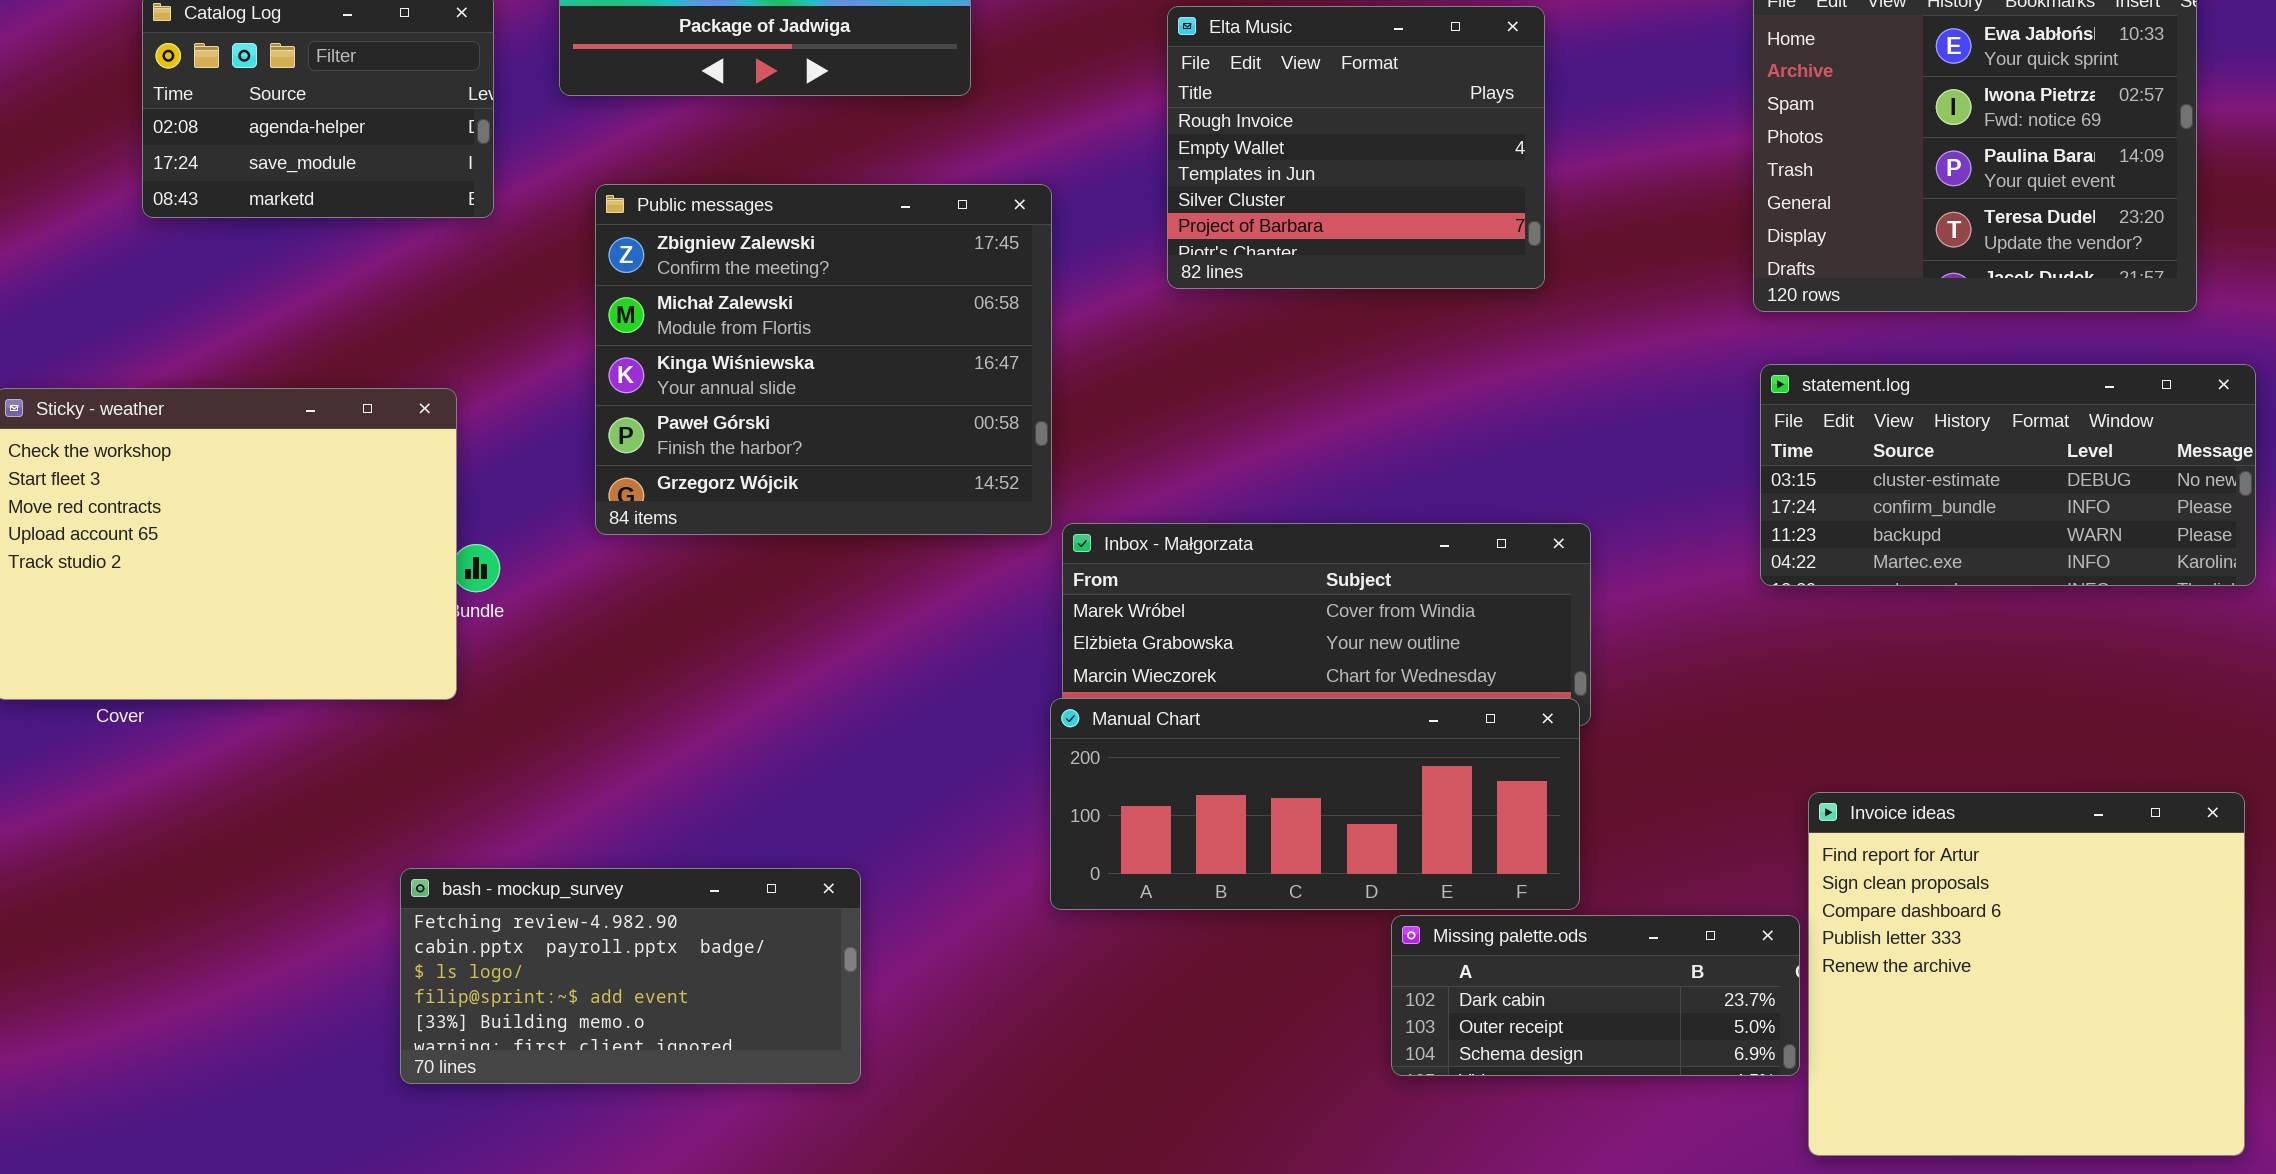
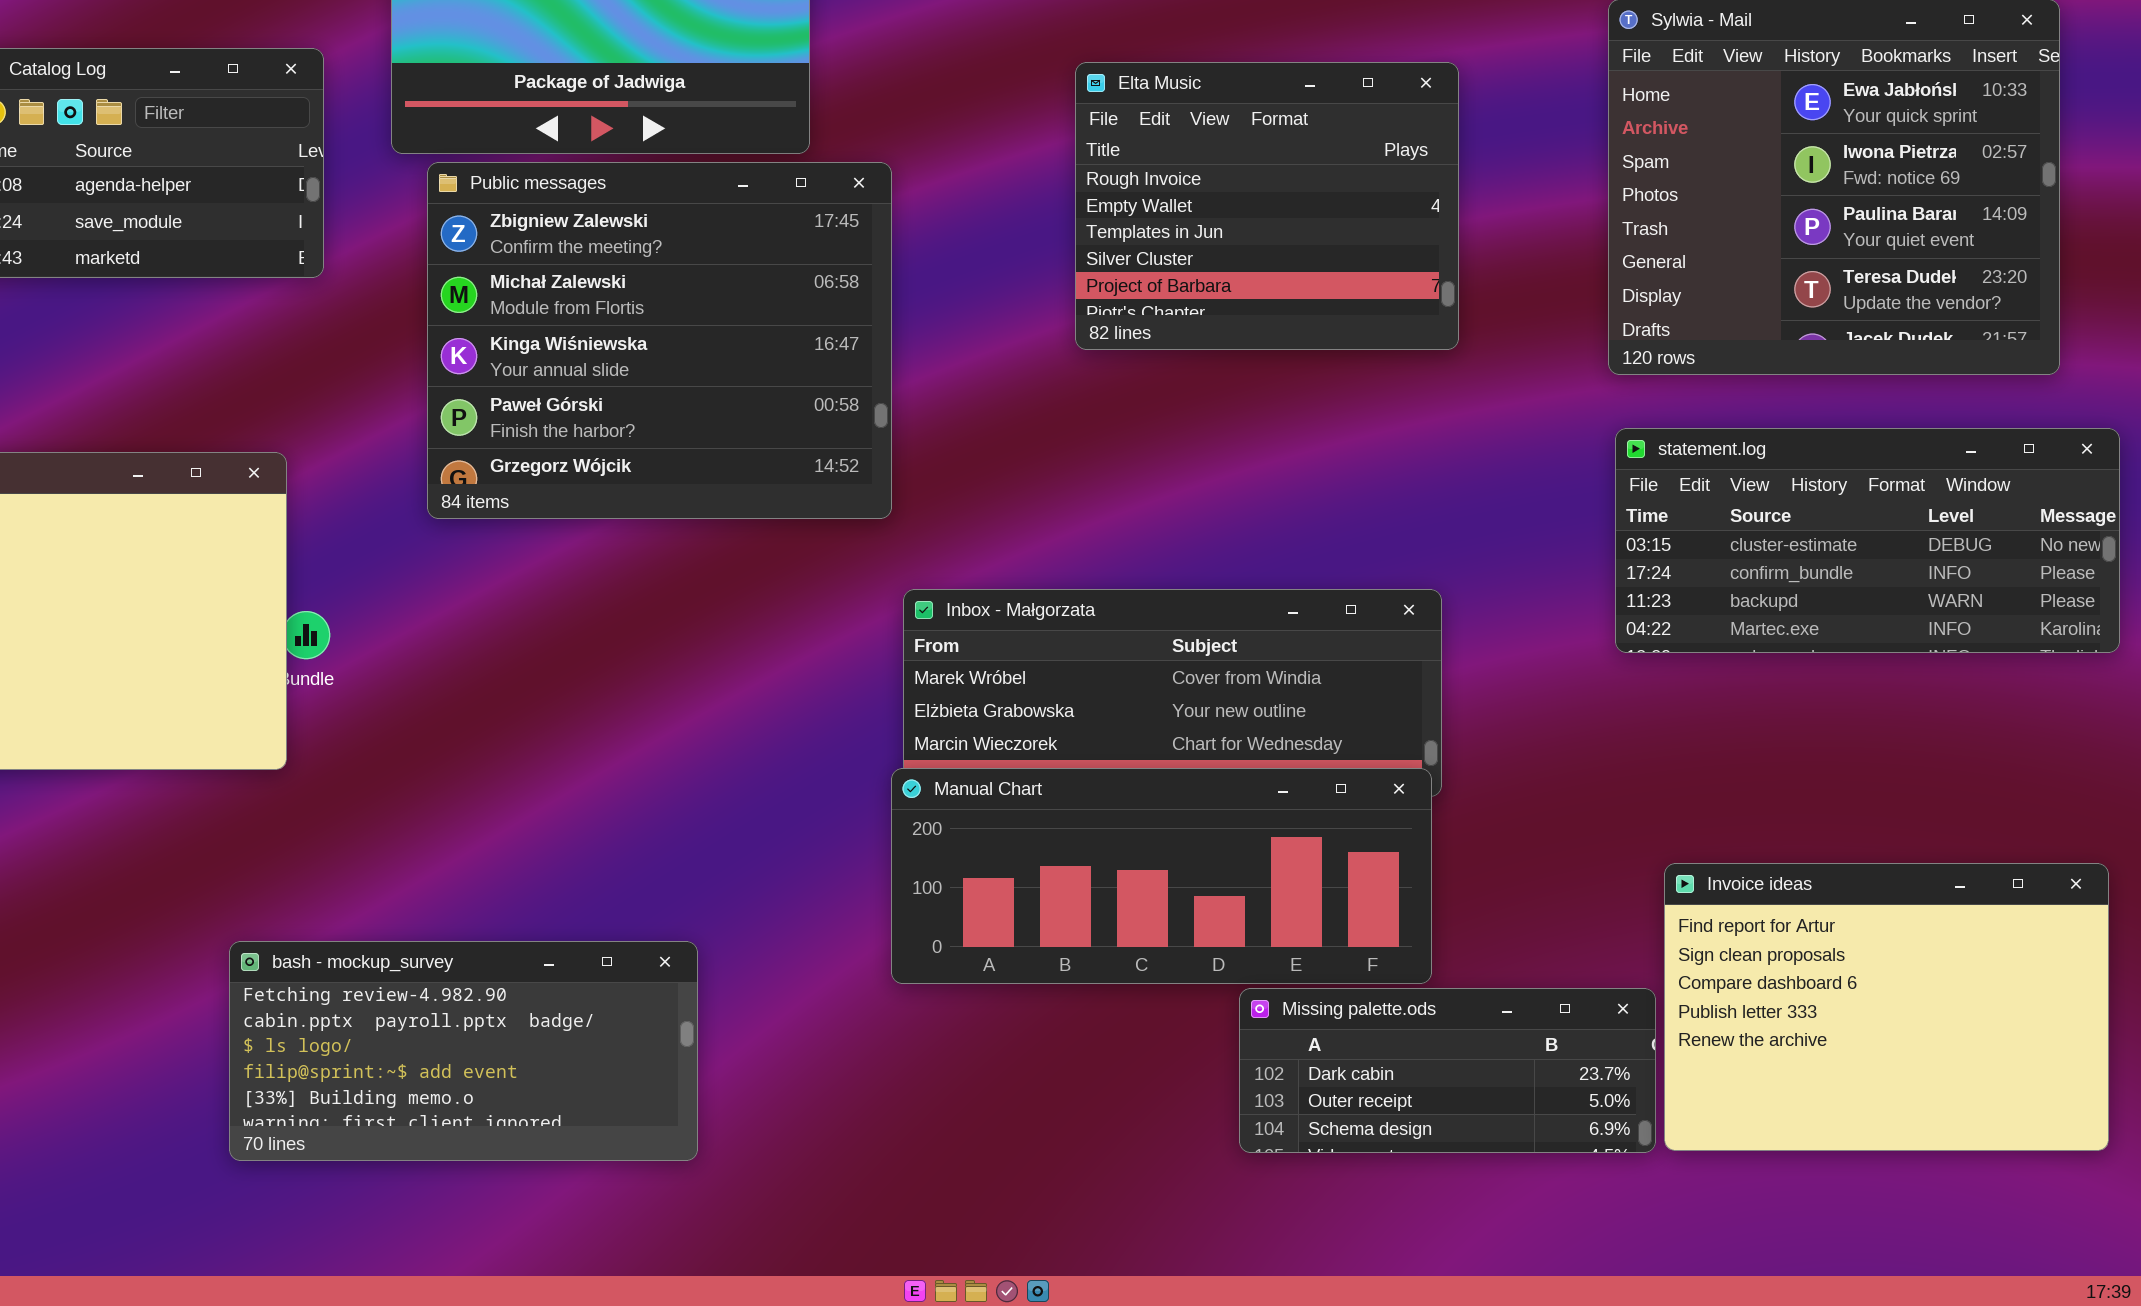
Elta Music: [1167,6,1545,289] -> [1075,62,1459,350], moved
Public messages: [595,184,1052,535] -> [427,162,892,519], moved
Invoice ideas: [1808,792,2245,1156] -> [1664,863,2109,1151], resized

